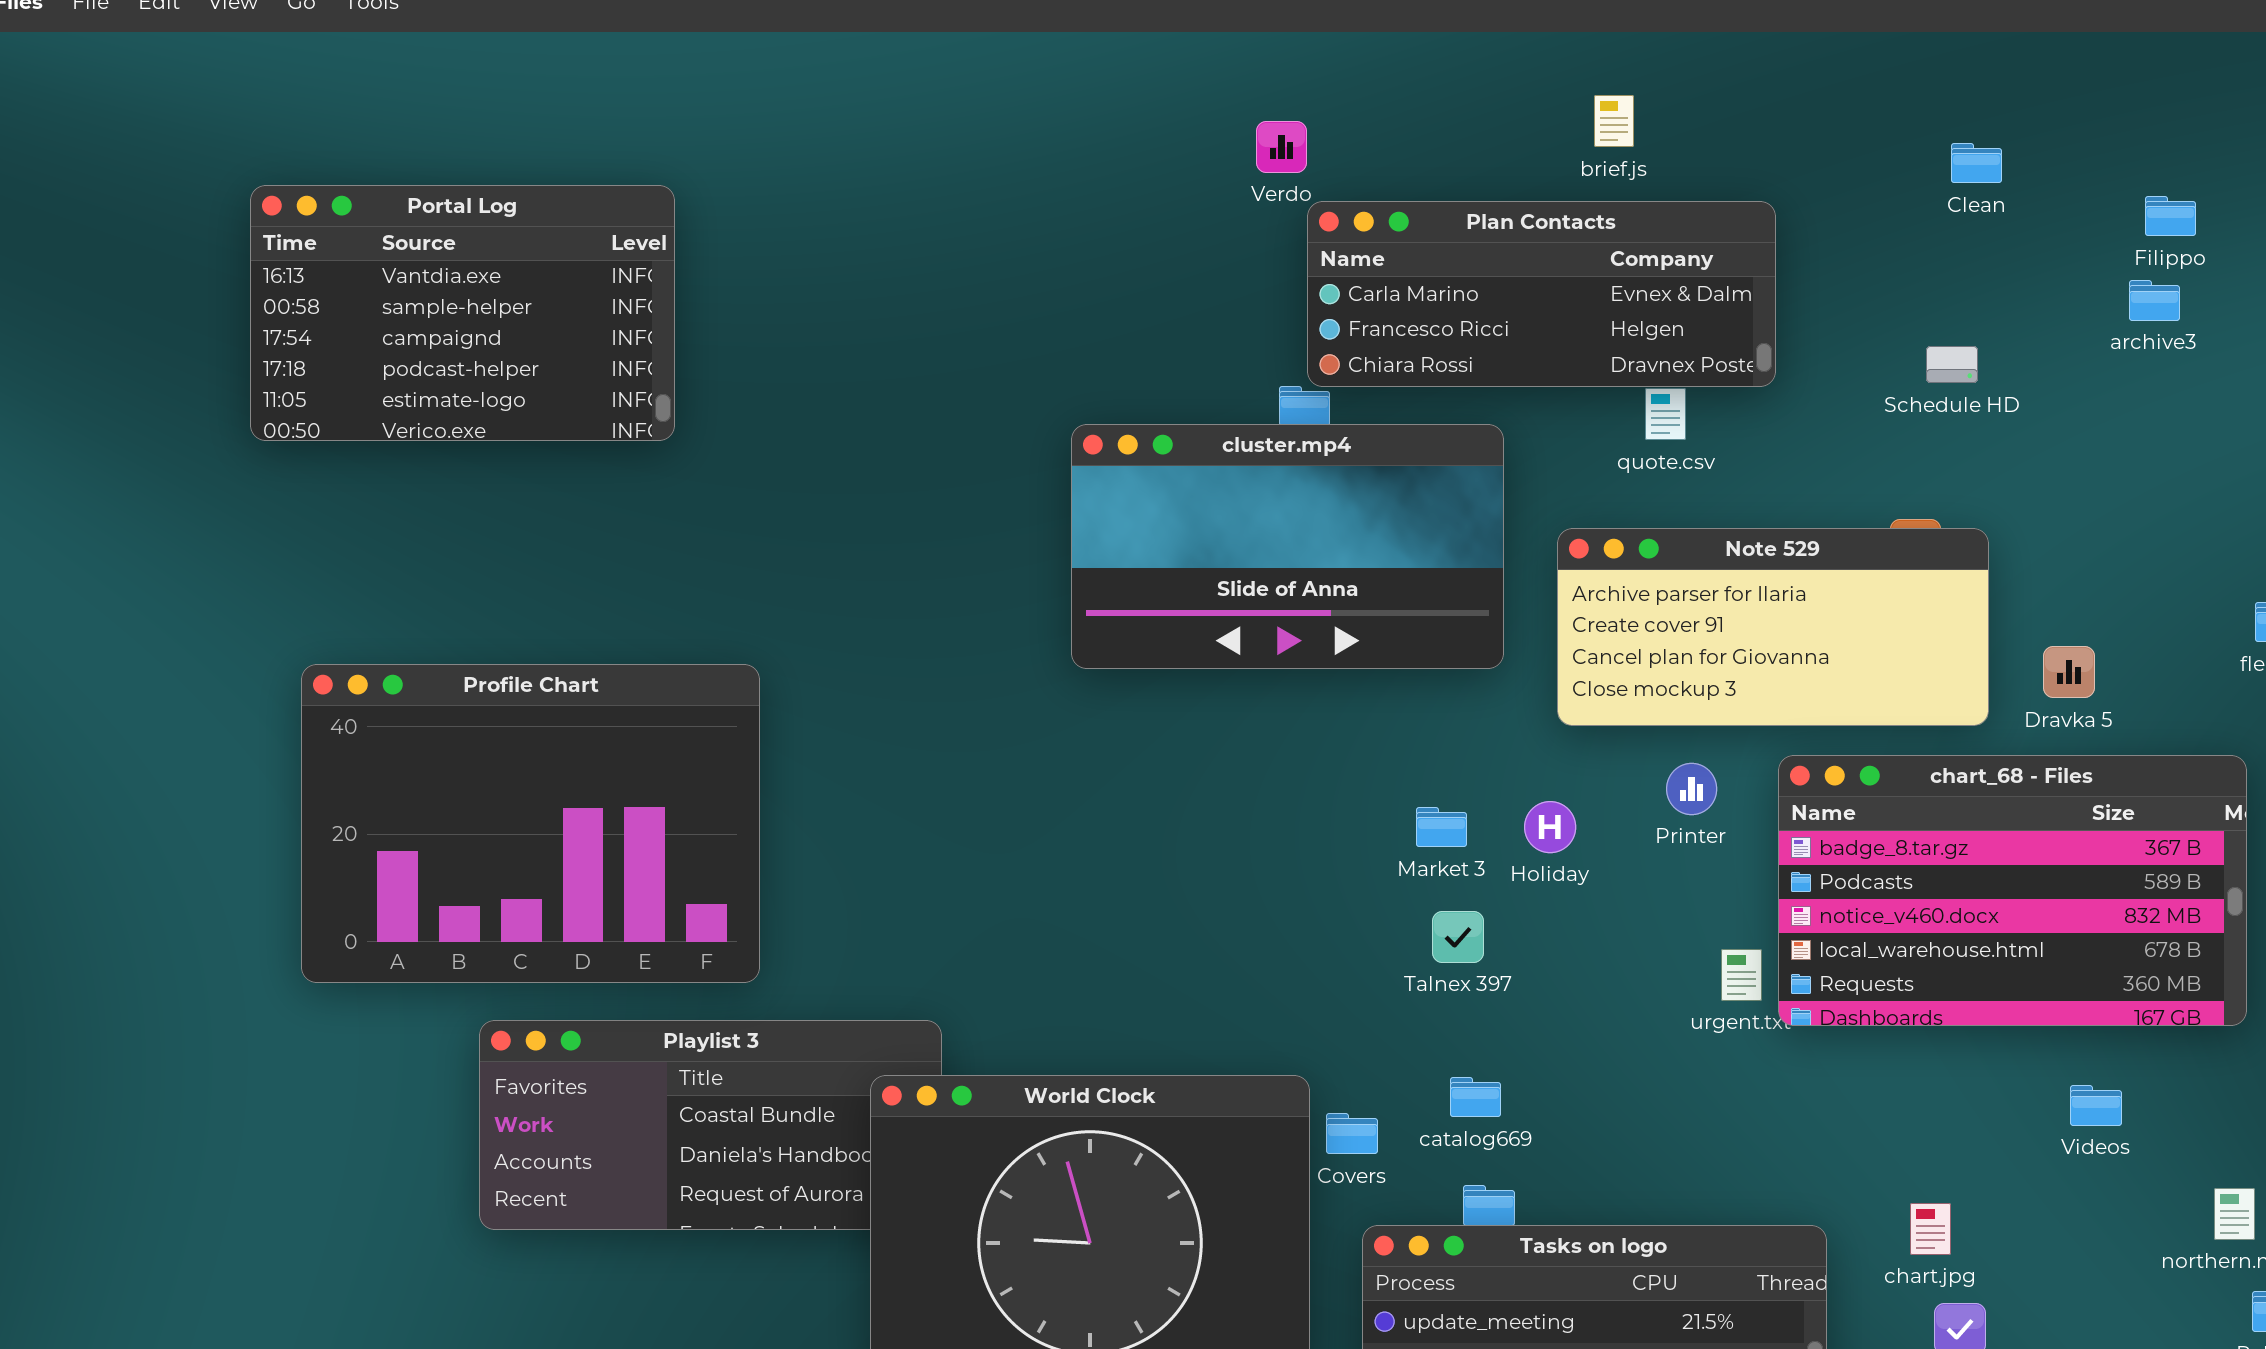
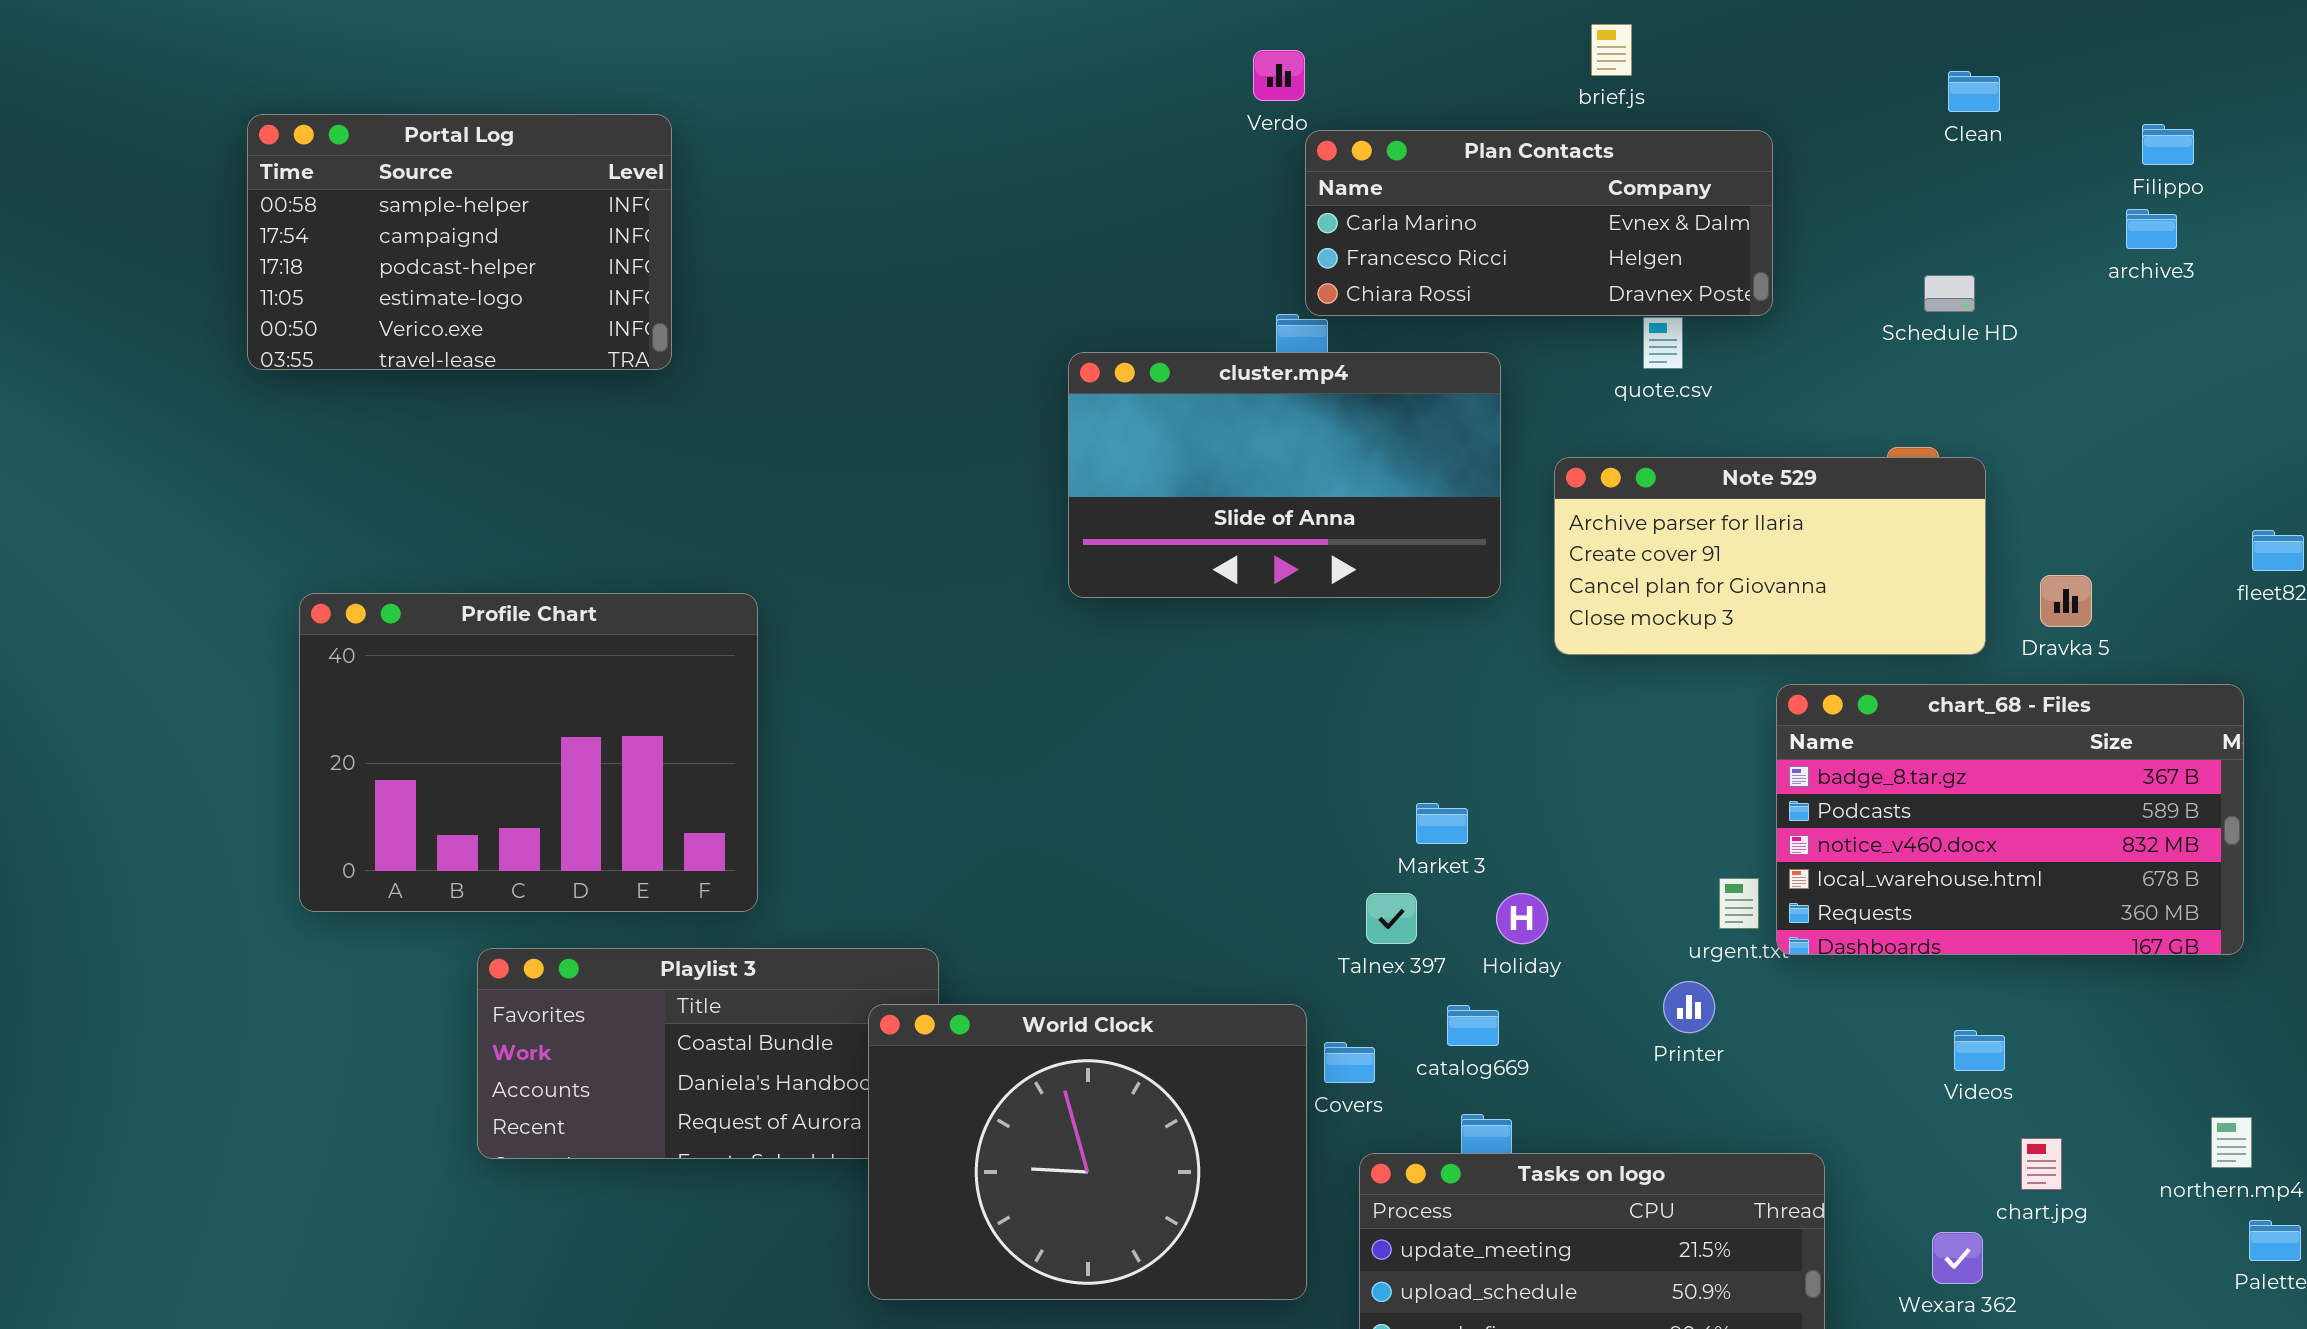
Portal Log: [250,185,675,441] -> [247,114,672,370], scrolled down 1 row
Printer: [1666,763,1717,815] -> [1663,981,1715,1033], moved
Holiday: [1524,801,1576,853] -> [1496,893,1548,944], moved
Market 3: [1416,807,1467,847] -> [1416,803,1468,844], moved
Talnex 397: [1432,911,1484,963] -> [1366,893,1417,944], moved
Videos: [2070,1085,2122,1126] -> [1954,1030,2005,1071], moved
chart.jpg: [1910,1203,1951,1255] -> [2021,1138,2062,1190], moved

